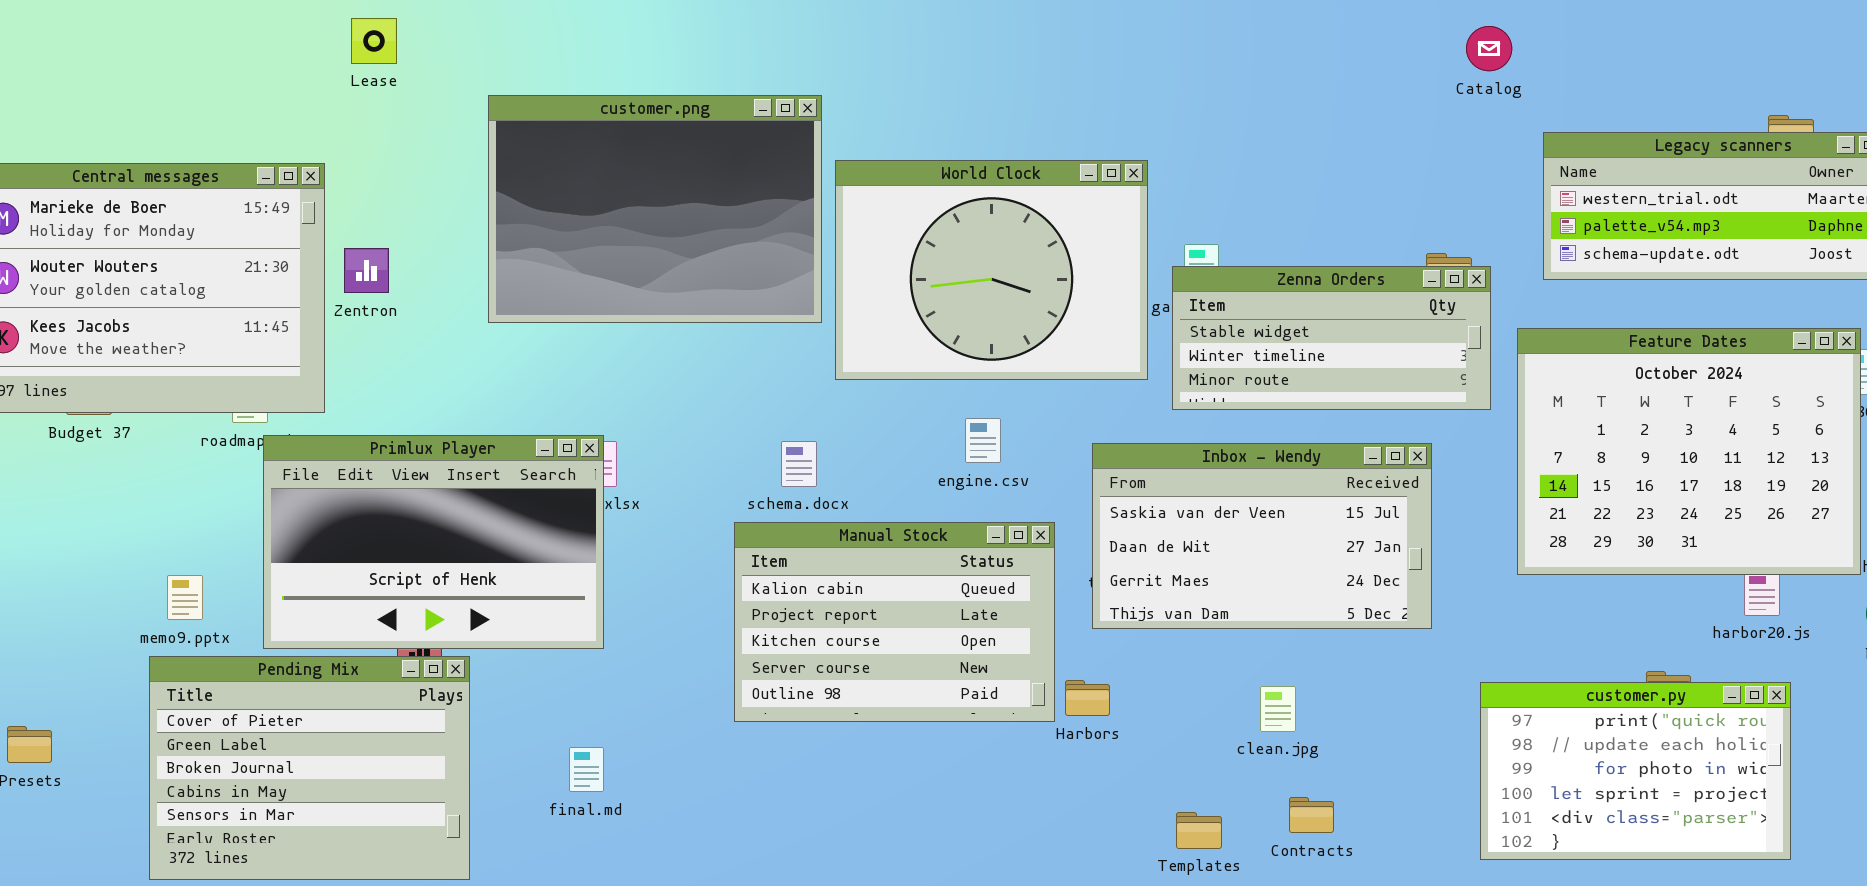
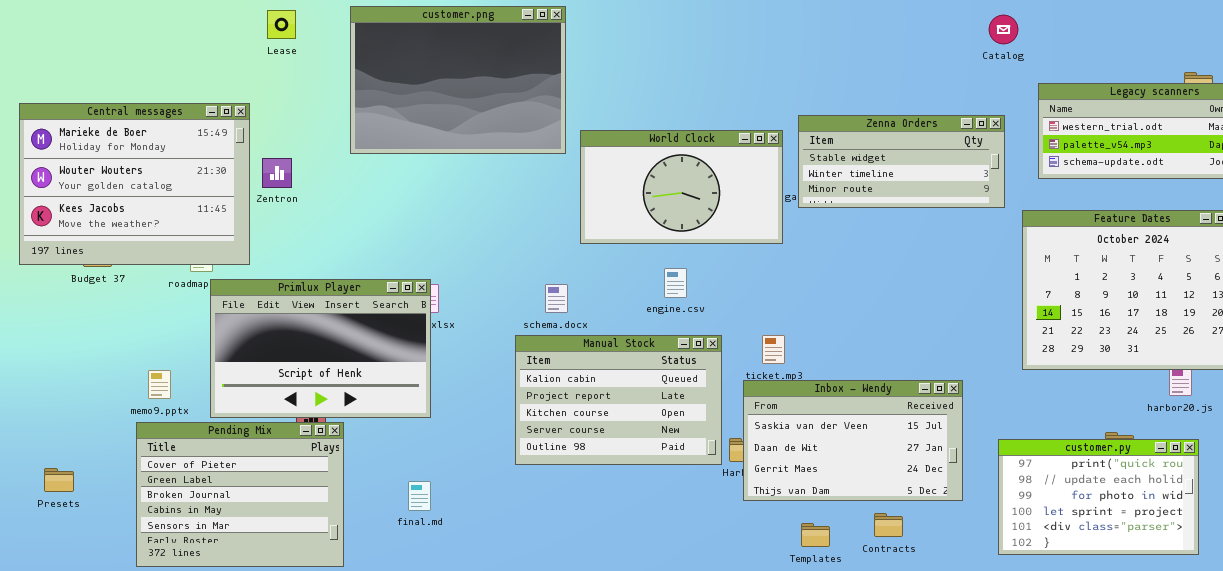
customer.png: [488,95,822,323] -> [350,6,566,154], moved
World Clock: [835,160,1148,380] -> [580,130,783,244], resized
Zenna Orders: [1172,266,1491,410] -> [798,115,1005,208], moved
Inbox - Wendy: [1092,443,1432,629] -> [743,380,963,501], moved

